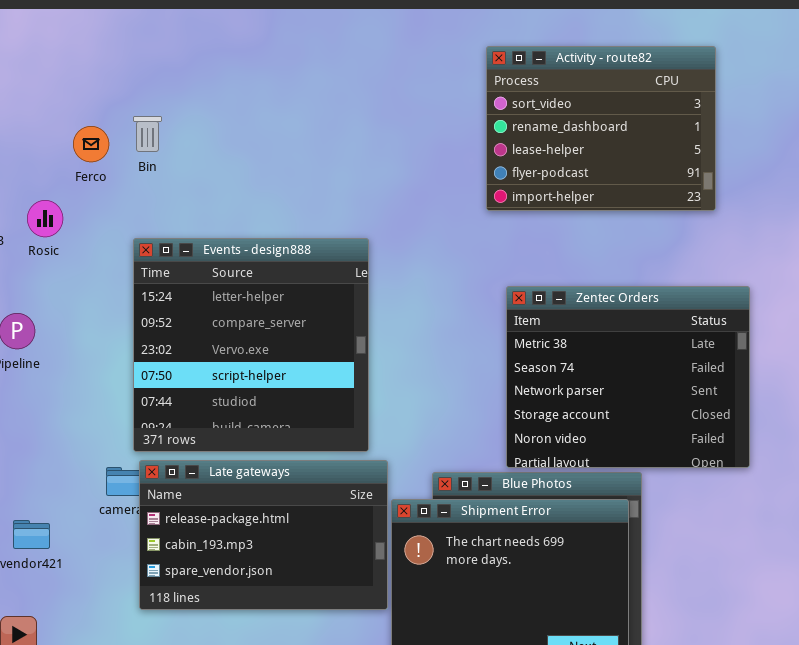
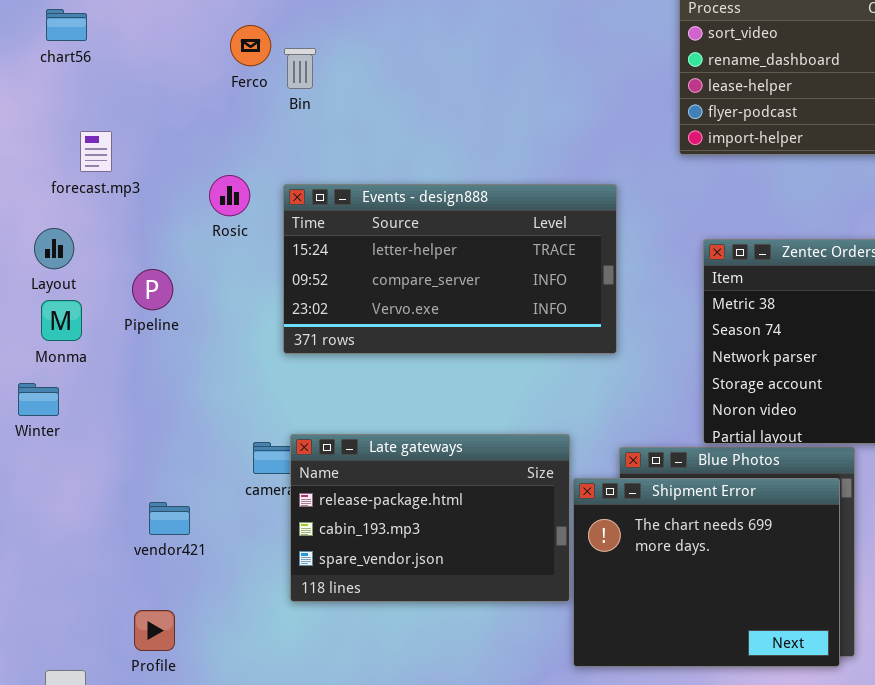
Ferco: [73,126,109,162] -> [230,25,271,66], moved
Rosic: [27,200,63,237] -> [209,175,250,216], moved
Events - design888: [133,238,369,452] -> [283,184,617,354], resized

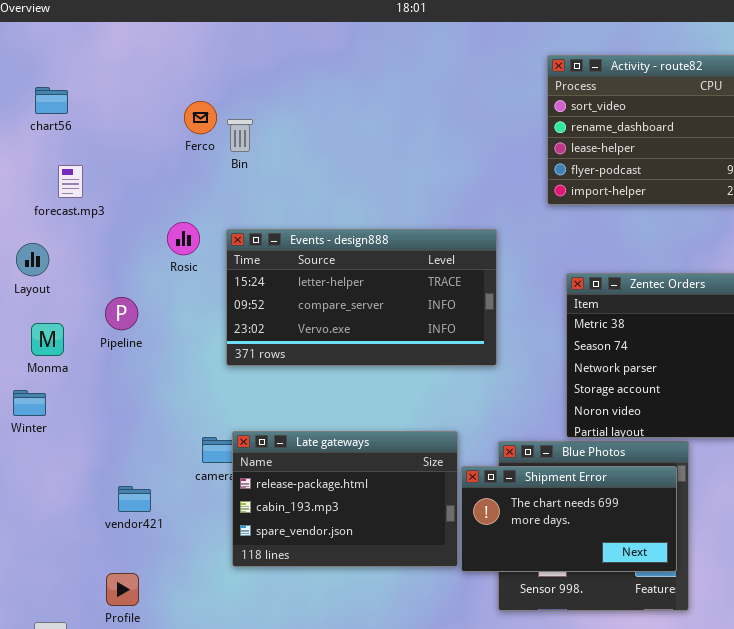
forecast.mp3: [80,131,112,172] -> [58,165,83,198], moved
Layout: [34,228,74,269] -> [16,243,49,276], moved
Shipment Error: [573,478,840,667] -> [461,466,677,572], resized

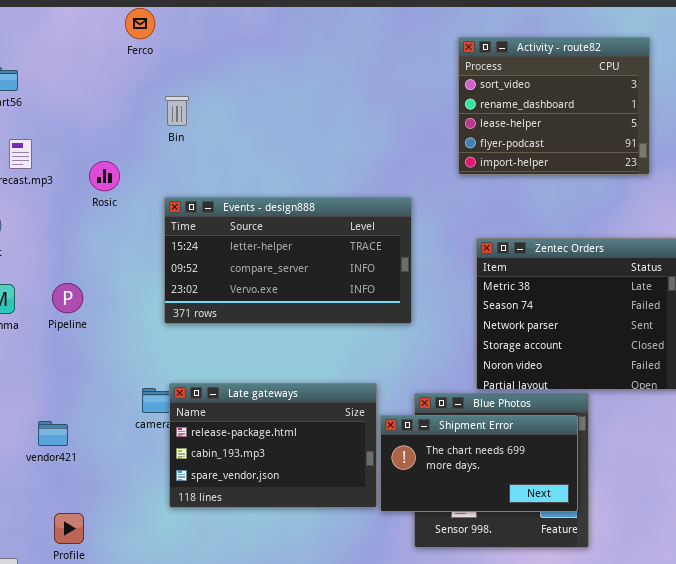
Ferco: [184,101,217,134] -> [125,8,155,39], moved
Rosic: [167,222,200,255] -> [89,161,120,191], moved
Pipeline: [105,297,138,330] -> [52,283,83,313], moved
vendor421: [118,486,151,512] -> [38,421,68,446], moved

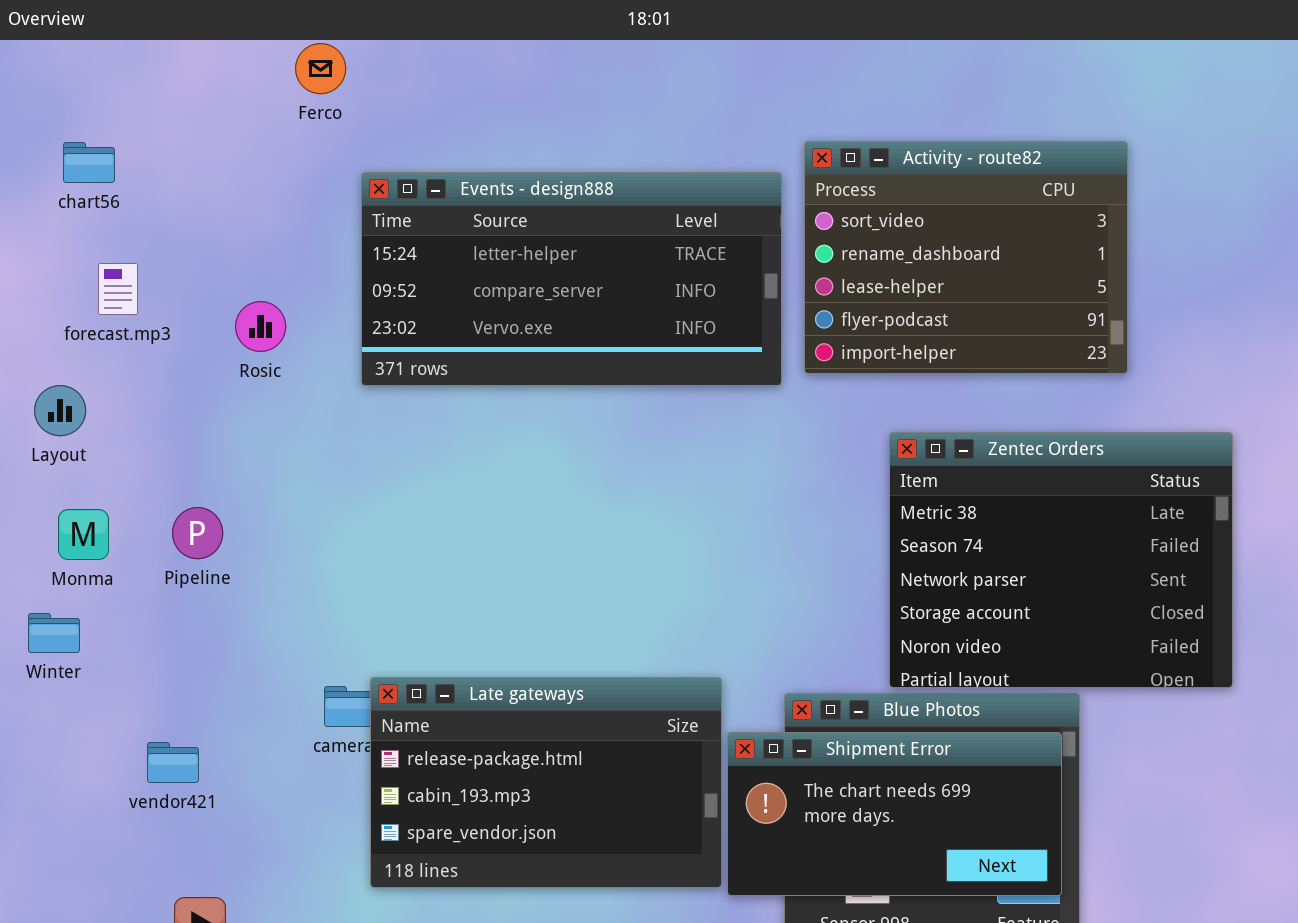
Activity - route82: [458,37,650,175] -> [804,141,1128,374], moved
Events - design888: [164,197,412,324] -> [361,172,782,386], moved

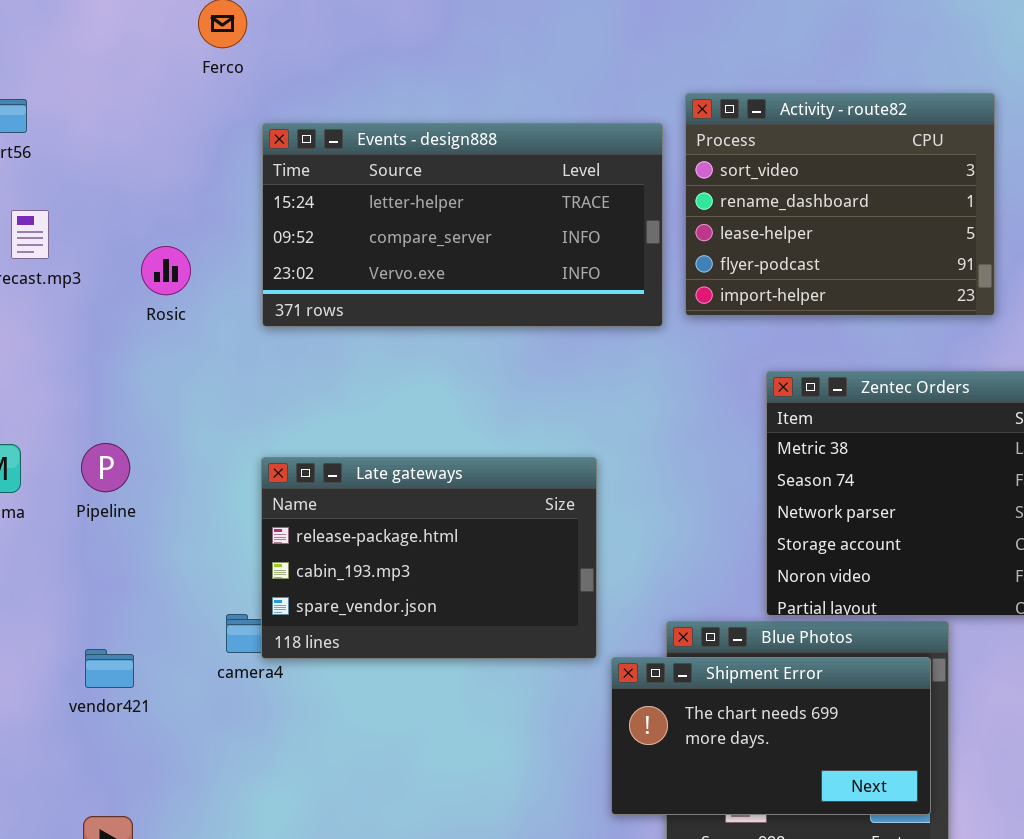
Late gateways: [370,677,722,888] -> [261,457,597,659], moved
vendor421: [147,742,199,783] -> [85,649,134,688], moved

